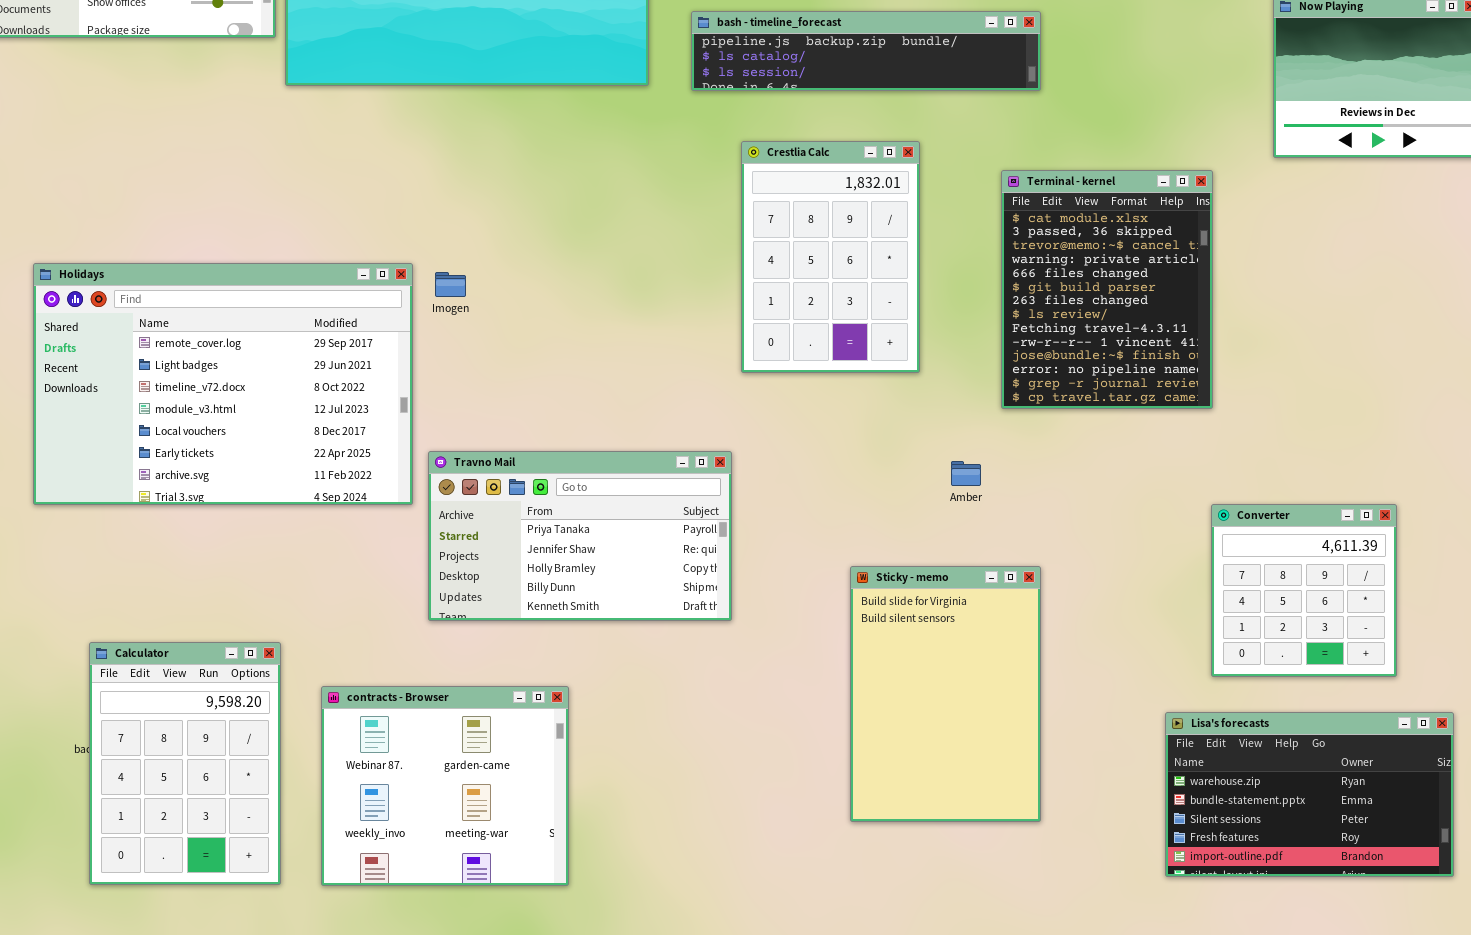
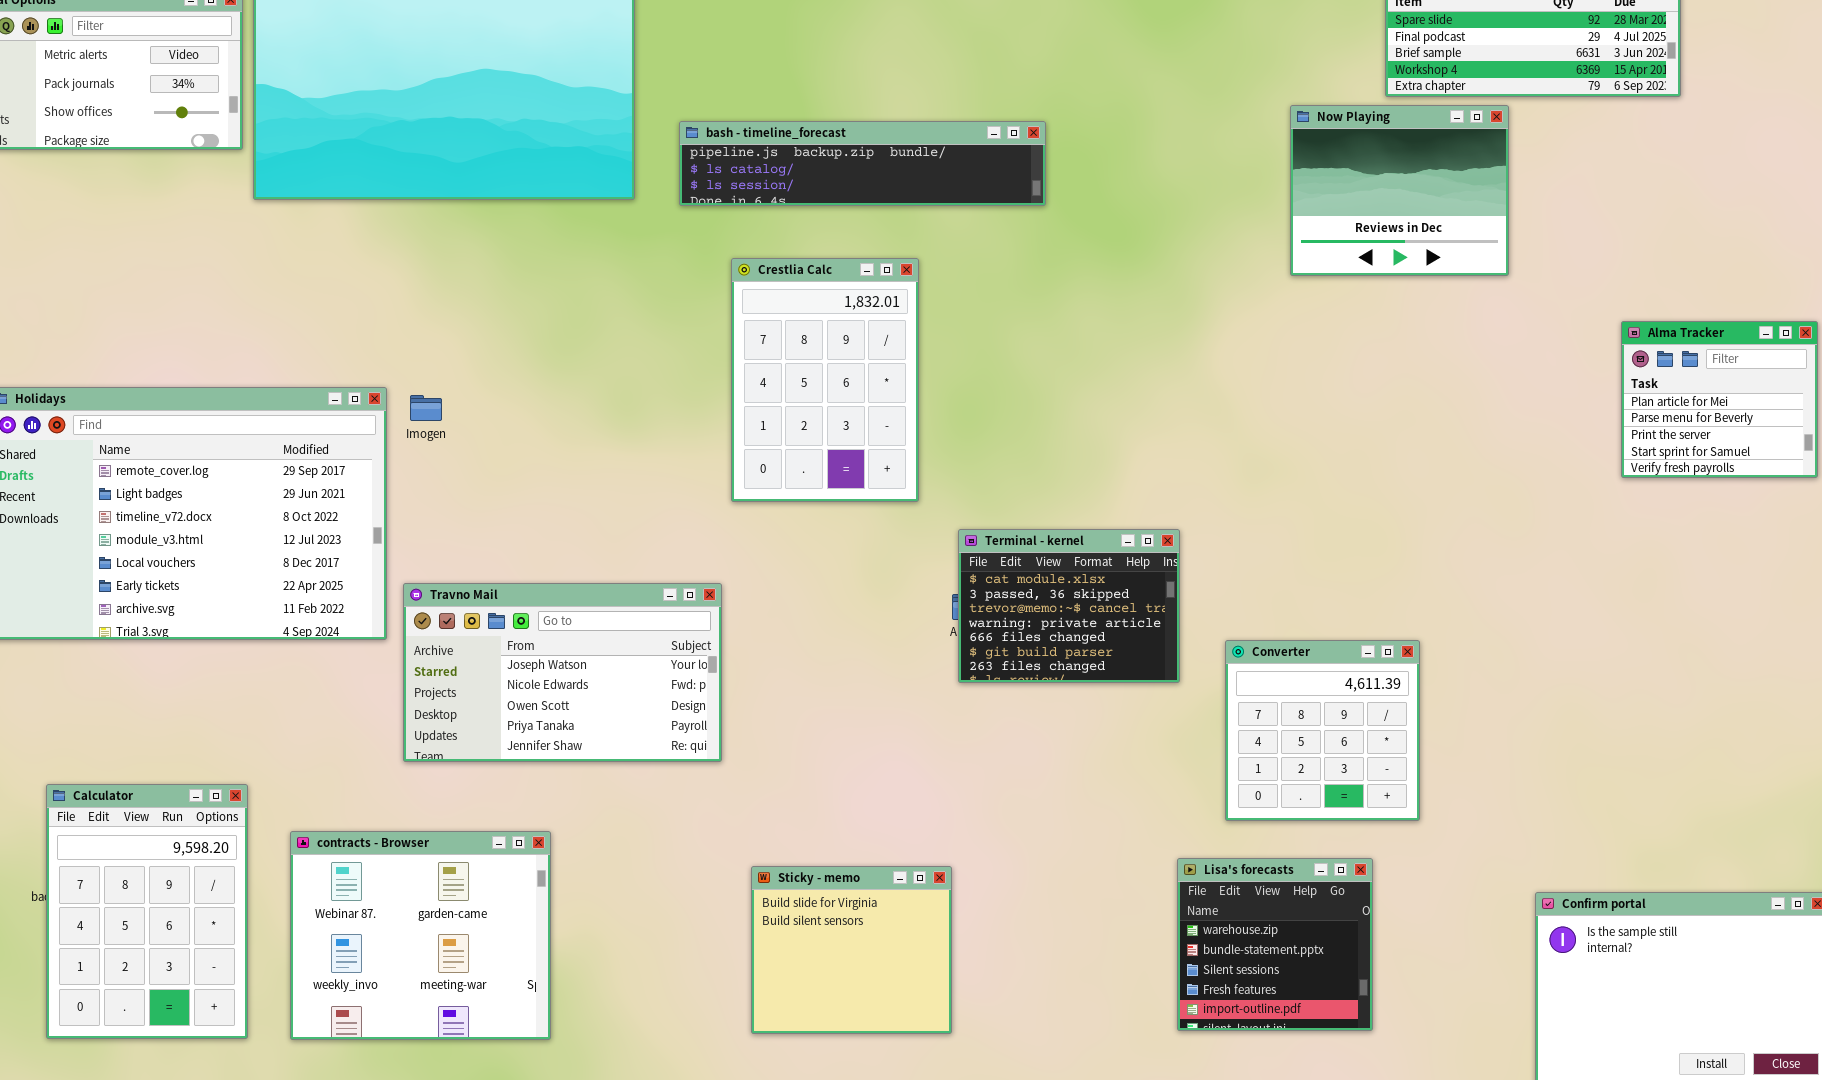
Terminal - kernel: [1001,170,1213,409] -> [958,529,1180,683], moved, resized
Travno Mail: [428,451,732,621] -> [403,583,722,762], scrolled up 3 rows
Sticky - memo: [850,566,1041,822] -> [751,866,952,1034], moved, resized
Lisa's forecasts: [1165,712,1454,877] -> [1177,858,1373,1031], resized

